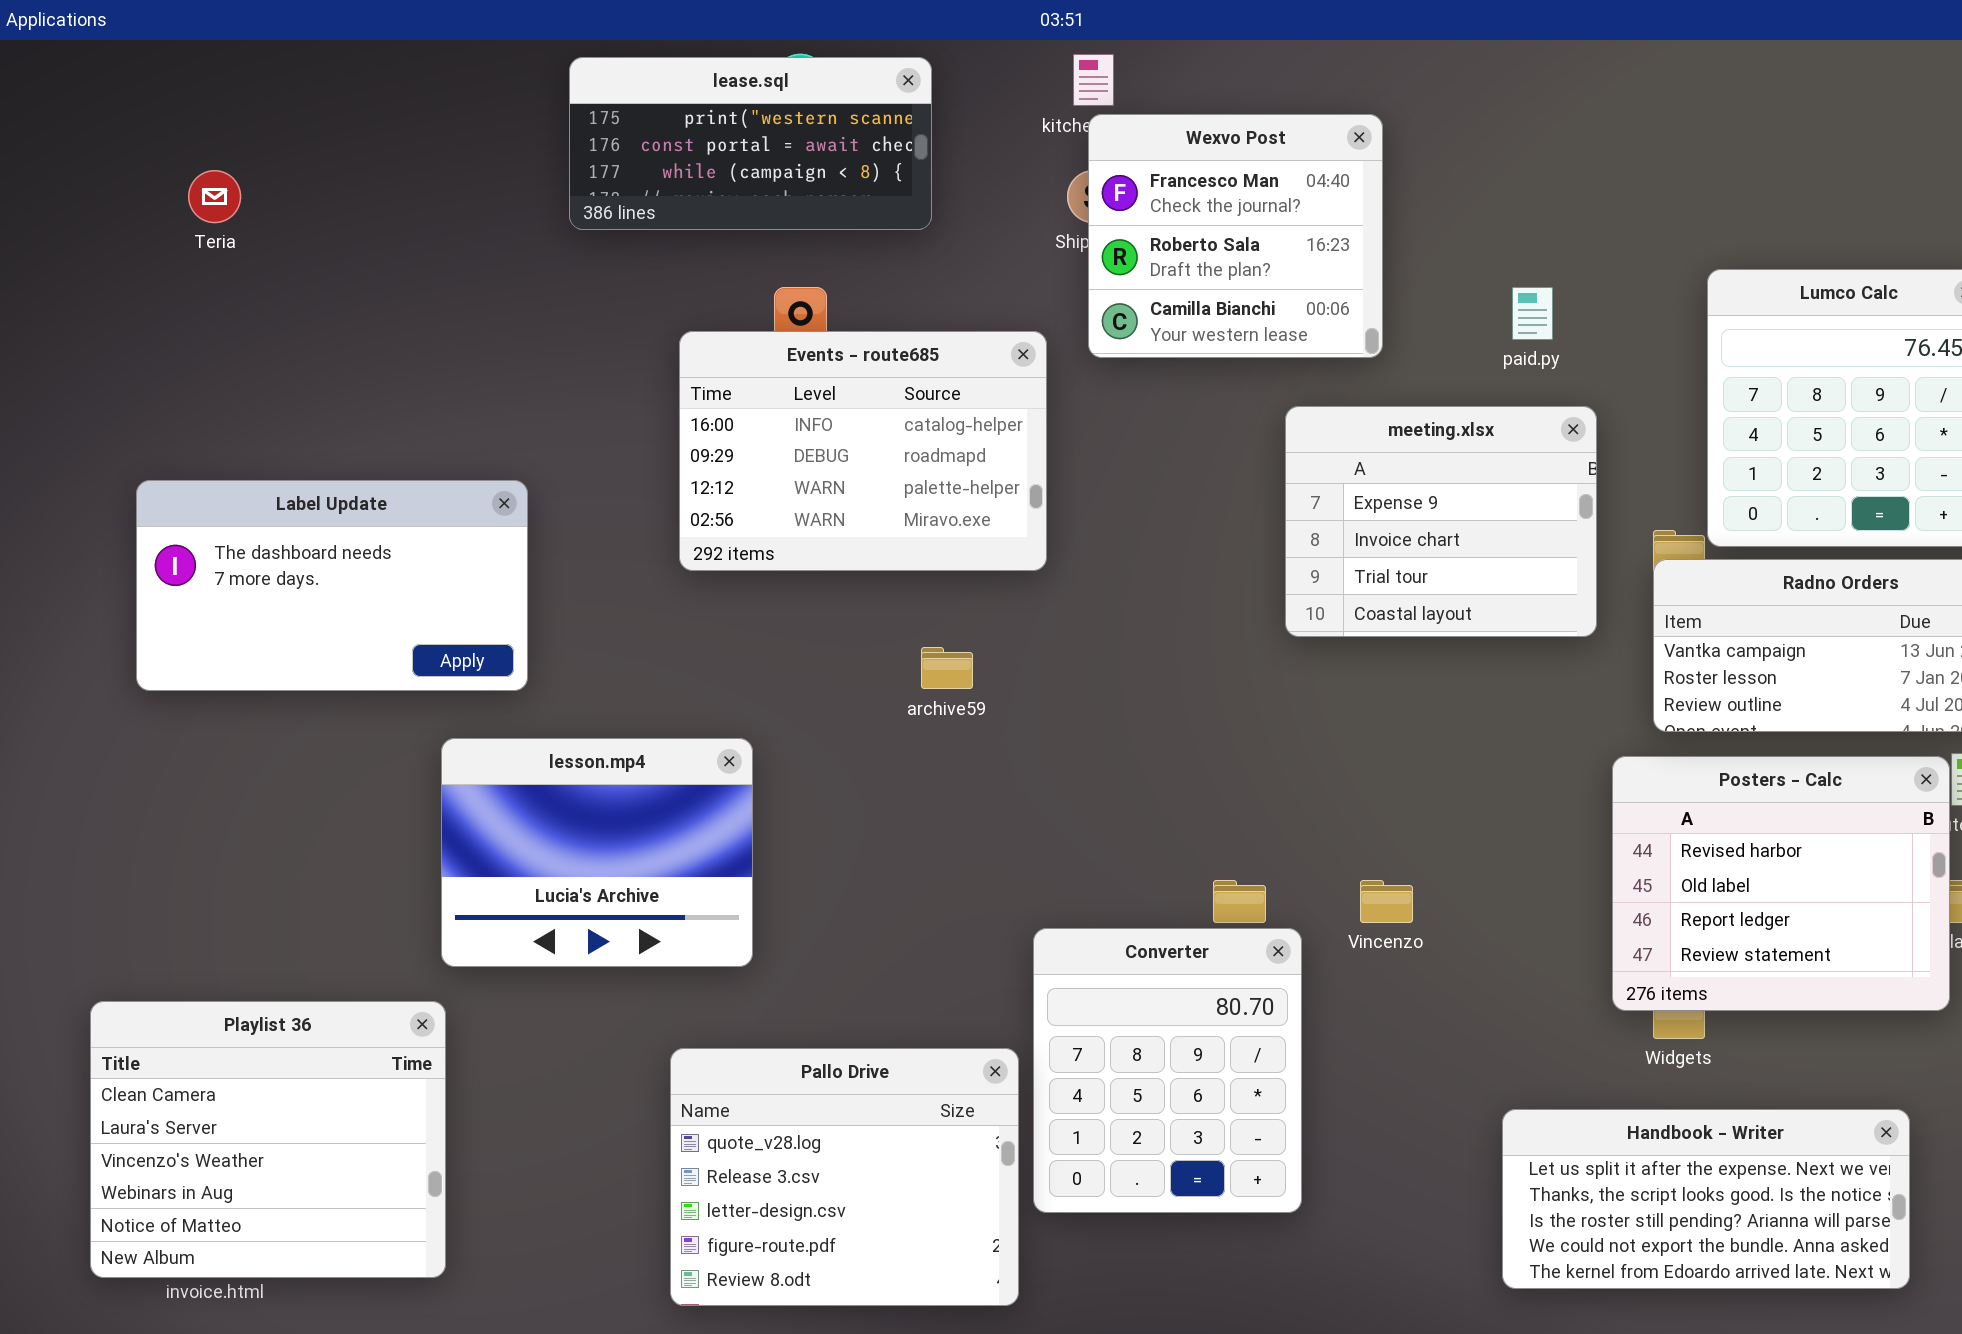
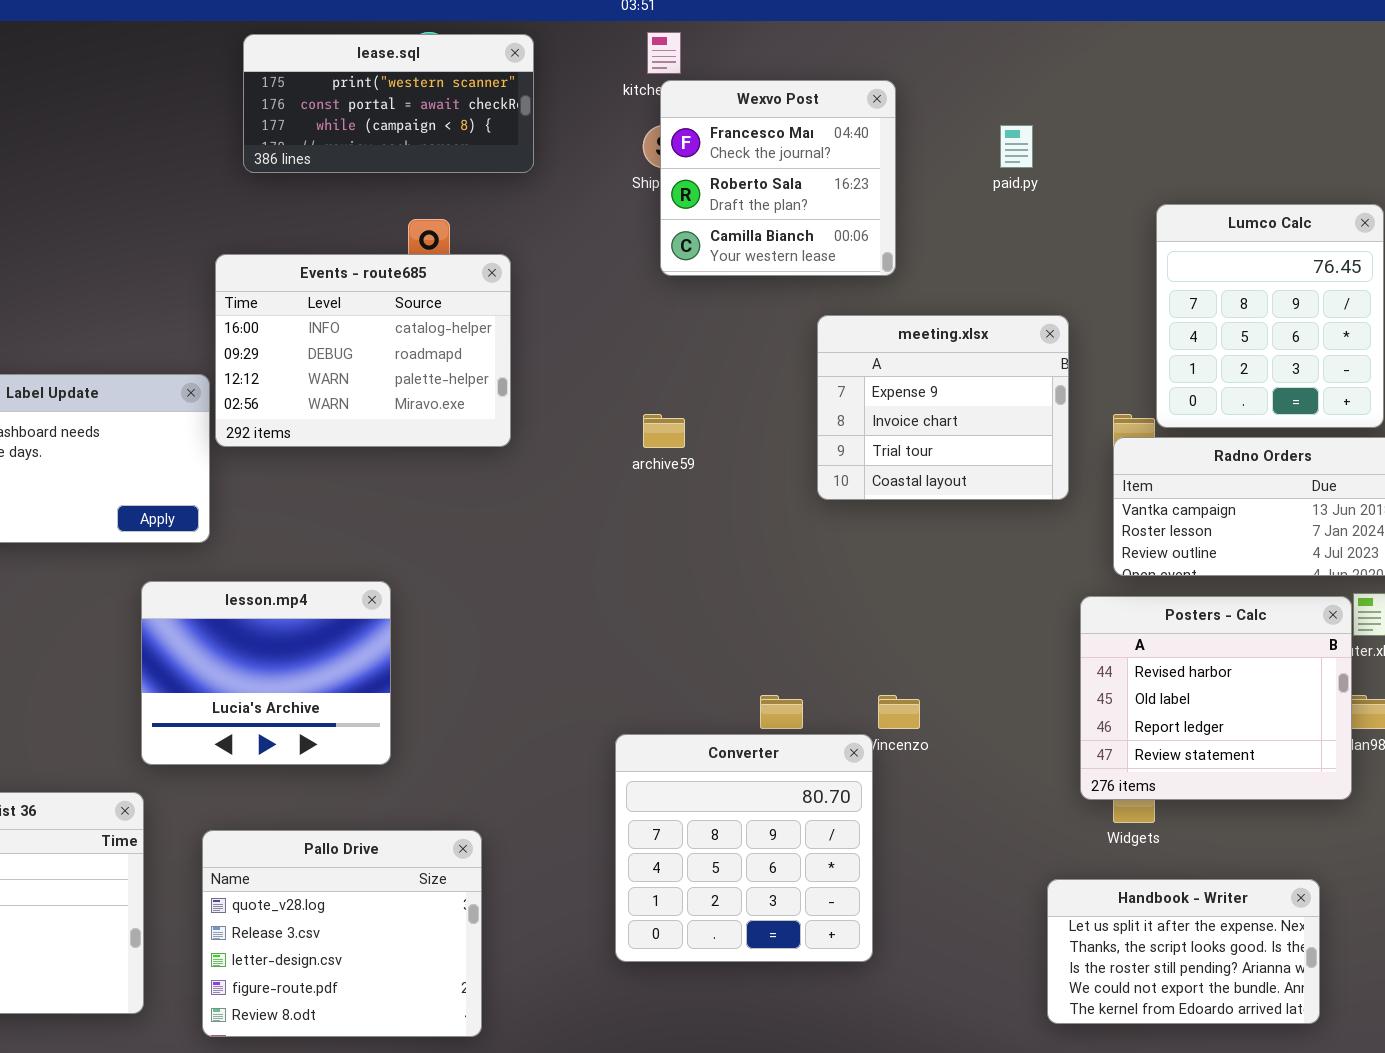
paid.py: [1512,287,1553,340] -> [1000,125,1033,168], moved
Events - route685: [679,331,1047,571] -> [215,254,511,447], moved
archive59: [921,647,973,689] -> [643,414,685,448], moved
Converter: [1033,928,1302,1213] -> [615,734,873,962], resized
Pallo Drive: [670,1048,1019,1306] -> [202,830,482,1037], moved
Handbook - Writer: [1502,1109,1910,1289] -> [1047,879,1320,1024], resized

